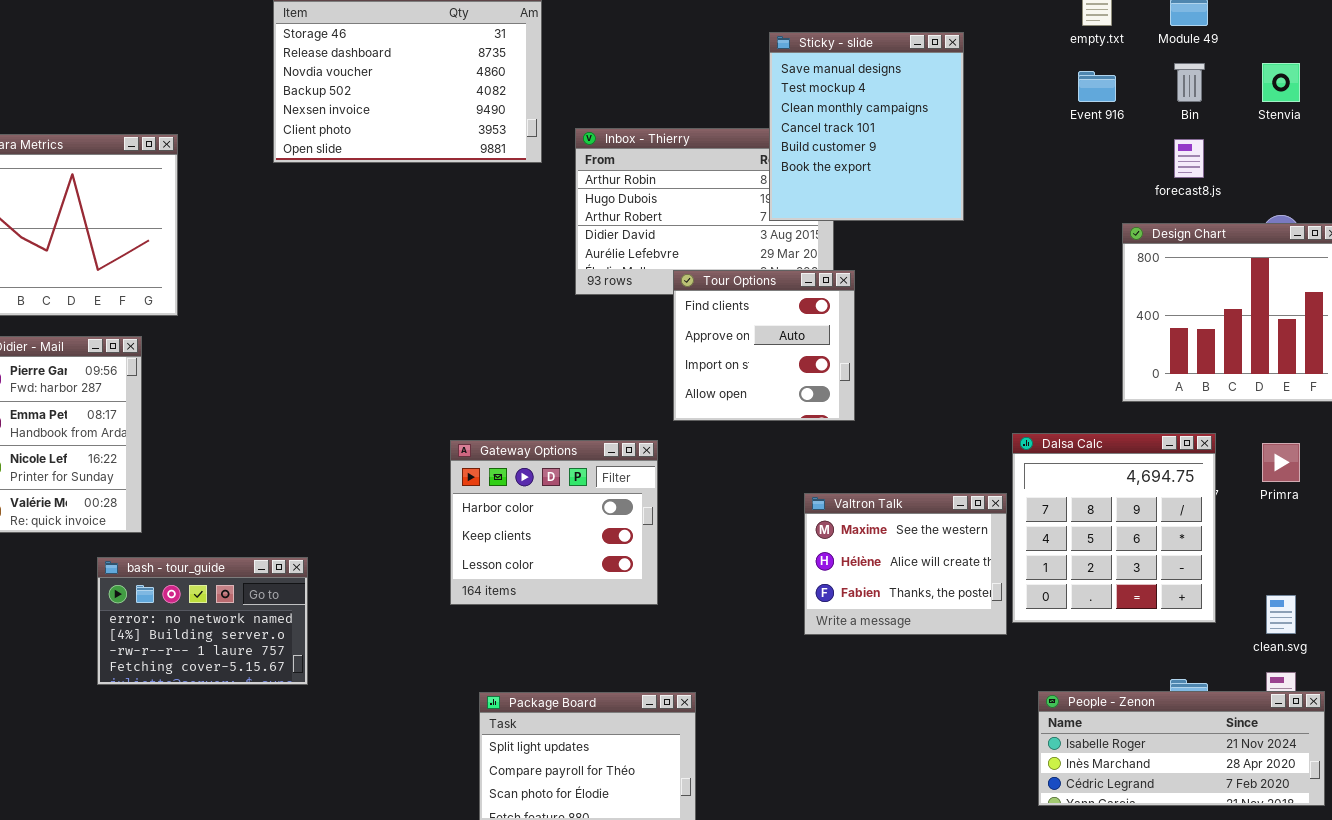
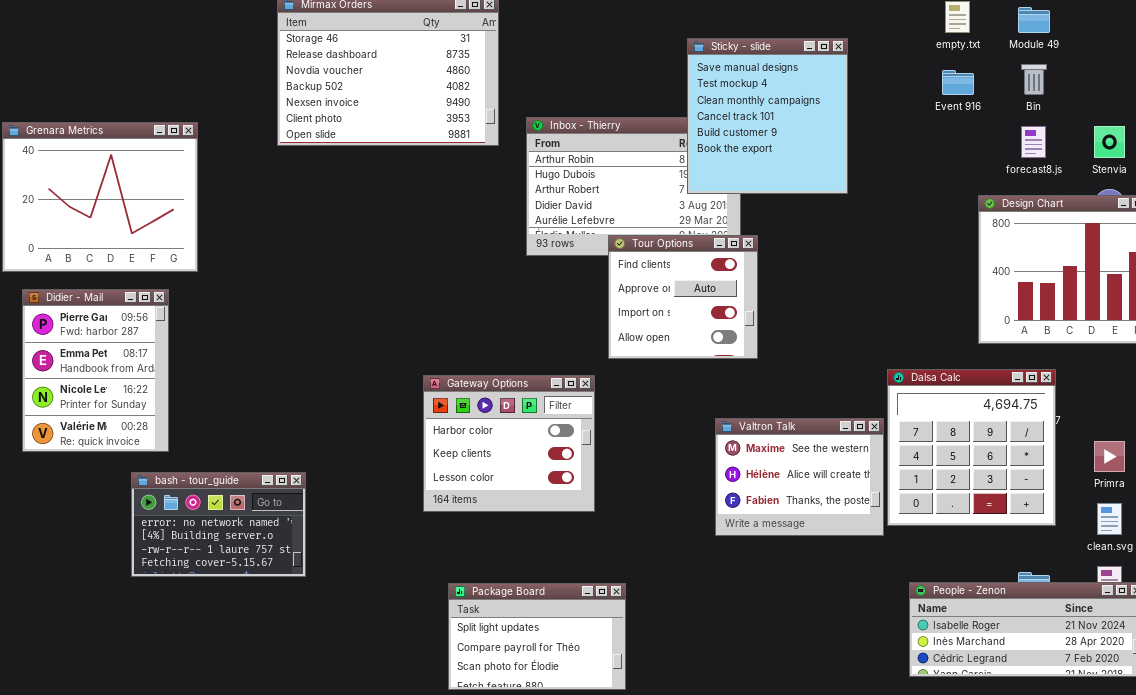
Stenvia: [1262,63,1300,102] -> [1094,126,1125,158], moved
Primra: [1262,443,1300,482] -> [1094,441,1125,472], moved

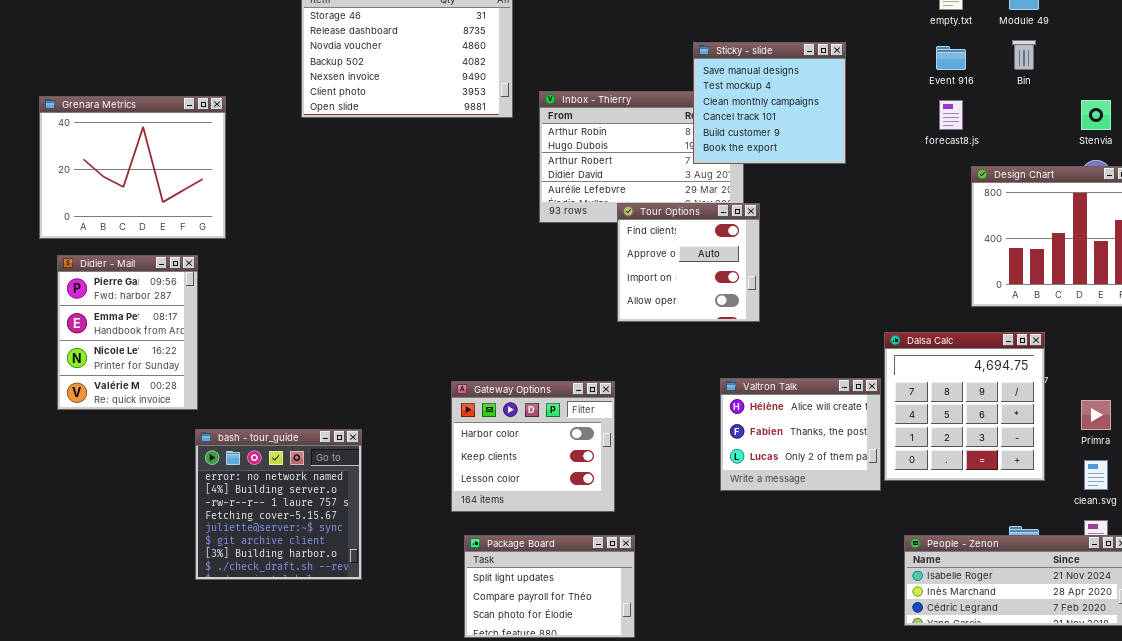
Sticky - slide: [687,38,848,194] -> [693,42,846,164], resized
forecast8.js: [1021,126,1046,158] -> [939,100,963,130], moved
Gateway Options: [423,375,595,512] -> [451,381,615,512], moved
Valtron Talk: [715,418,884,536] -> [720,378,881,491], scrolled down 1 row
bash - tour_guide: [131,472,306,577] -> [195,429,362,580], moved, resized

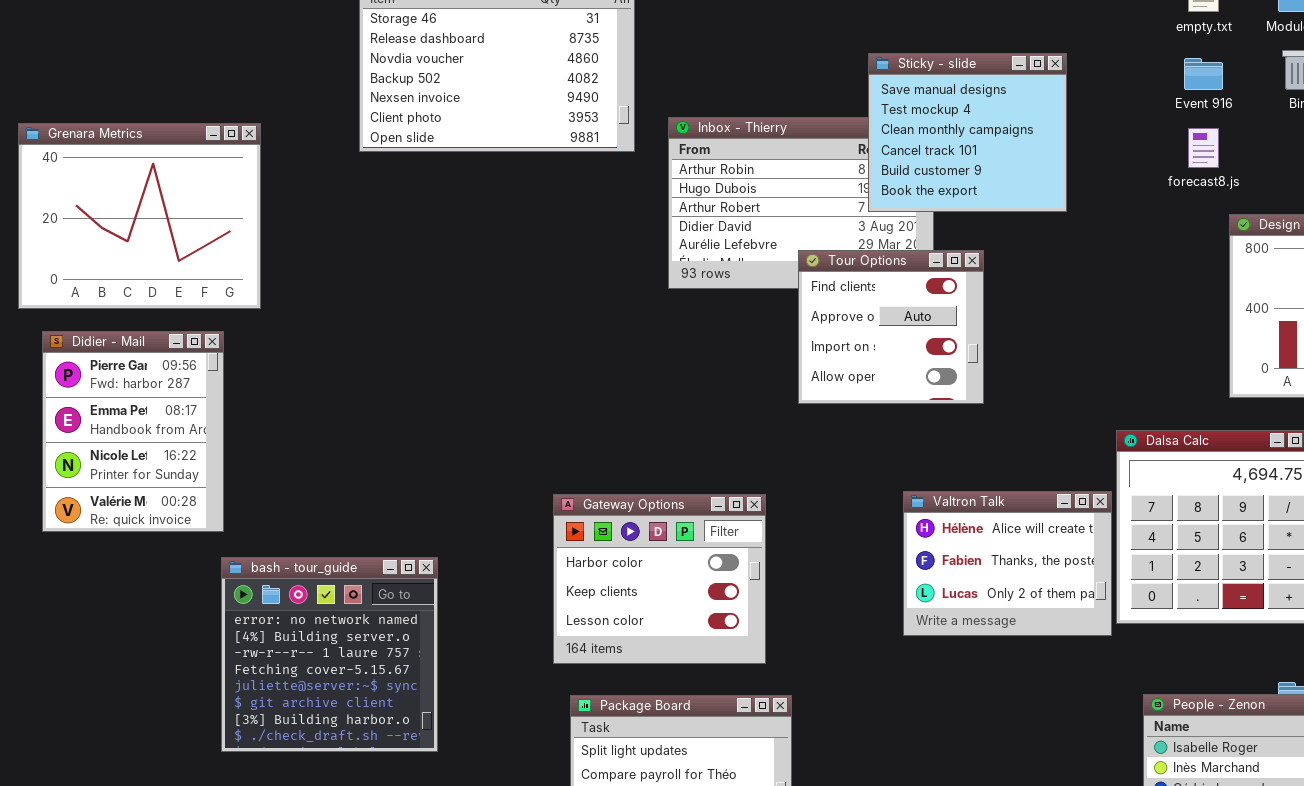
Tour Options: [617,203,760,322] -> [798,250,984,404], moved

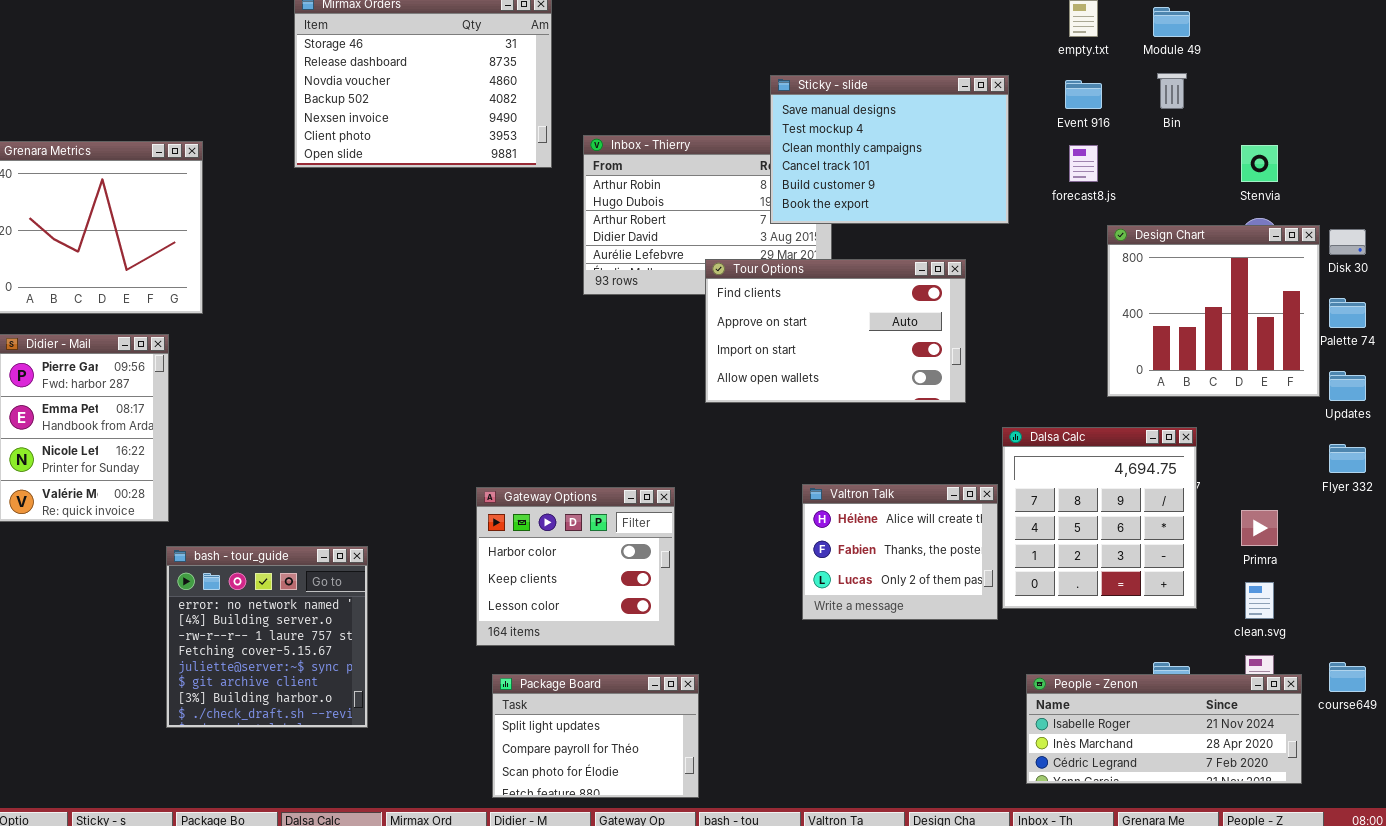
Sticky - slide: [868,53,1067,212] -> [770,75,1009,224], resized
Tour Options: [798,250,984,404] -> [705,259,966,403], resized

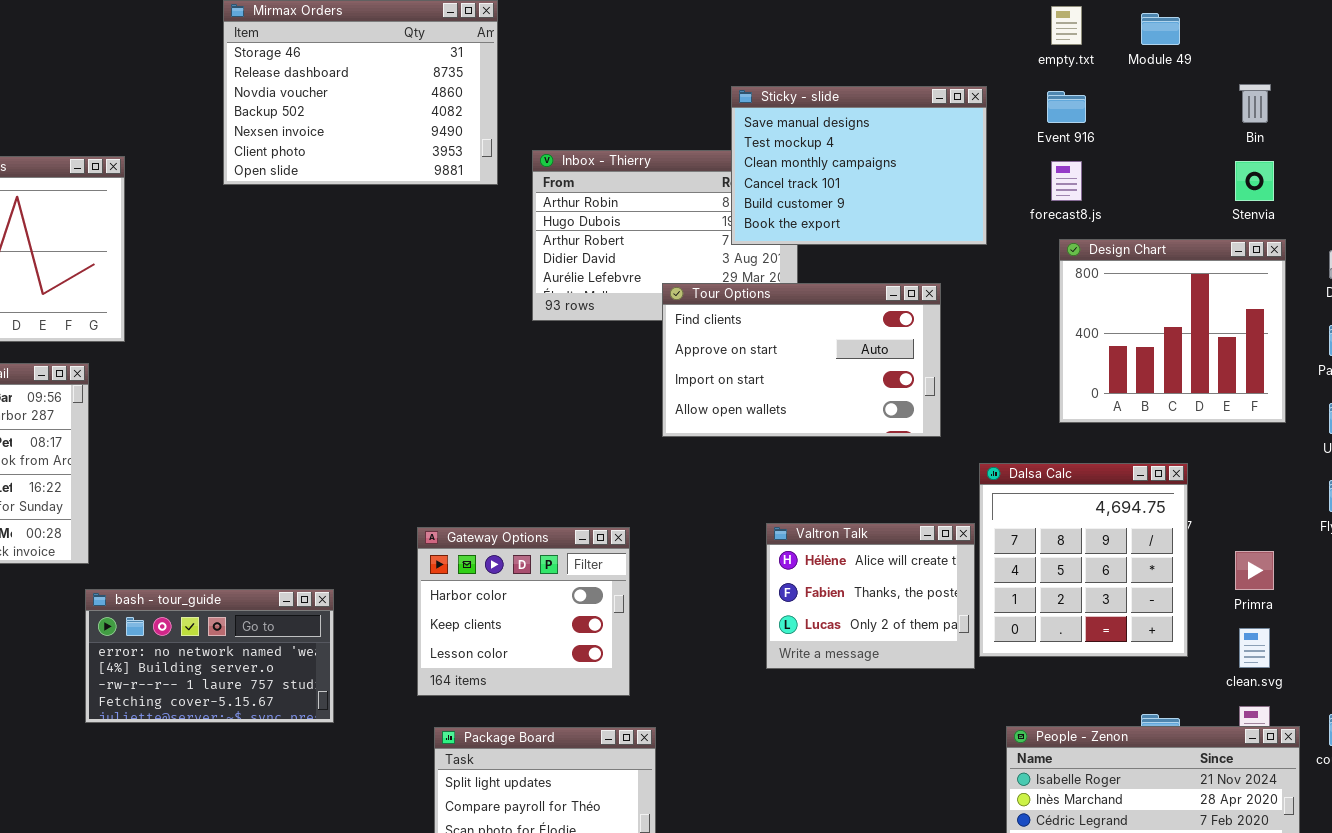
Bin: [1157,73,1187,109] -> [1239,84,1271,123], moved
Design Chart: [1107,225,1320,397] -> [1059,239,1286,423], moved
bash - tour_guide: [166,546,368,728] -> [85,589,334,723], resized

